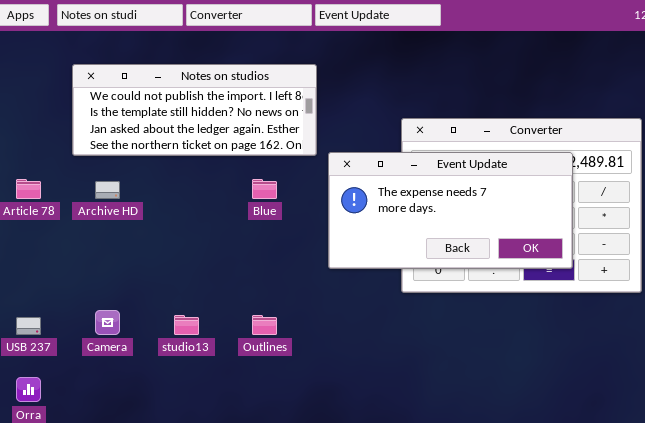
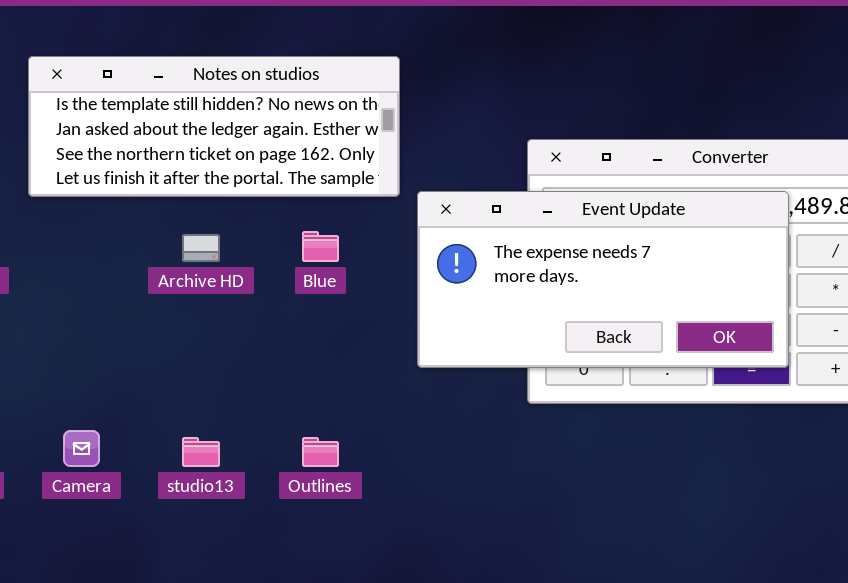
Notes on studios: [72,64,317,156] -> [28,56,400,197], scrolled down 1 row
Archive HD: [95,181,120,199] -> [182,234,220,262], moved

